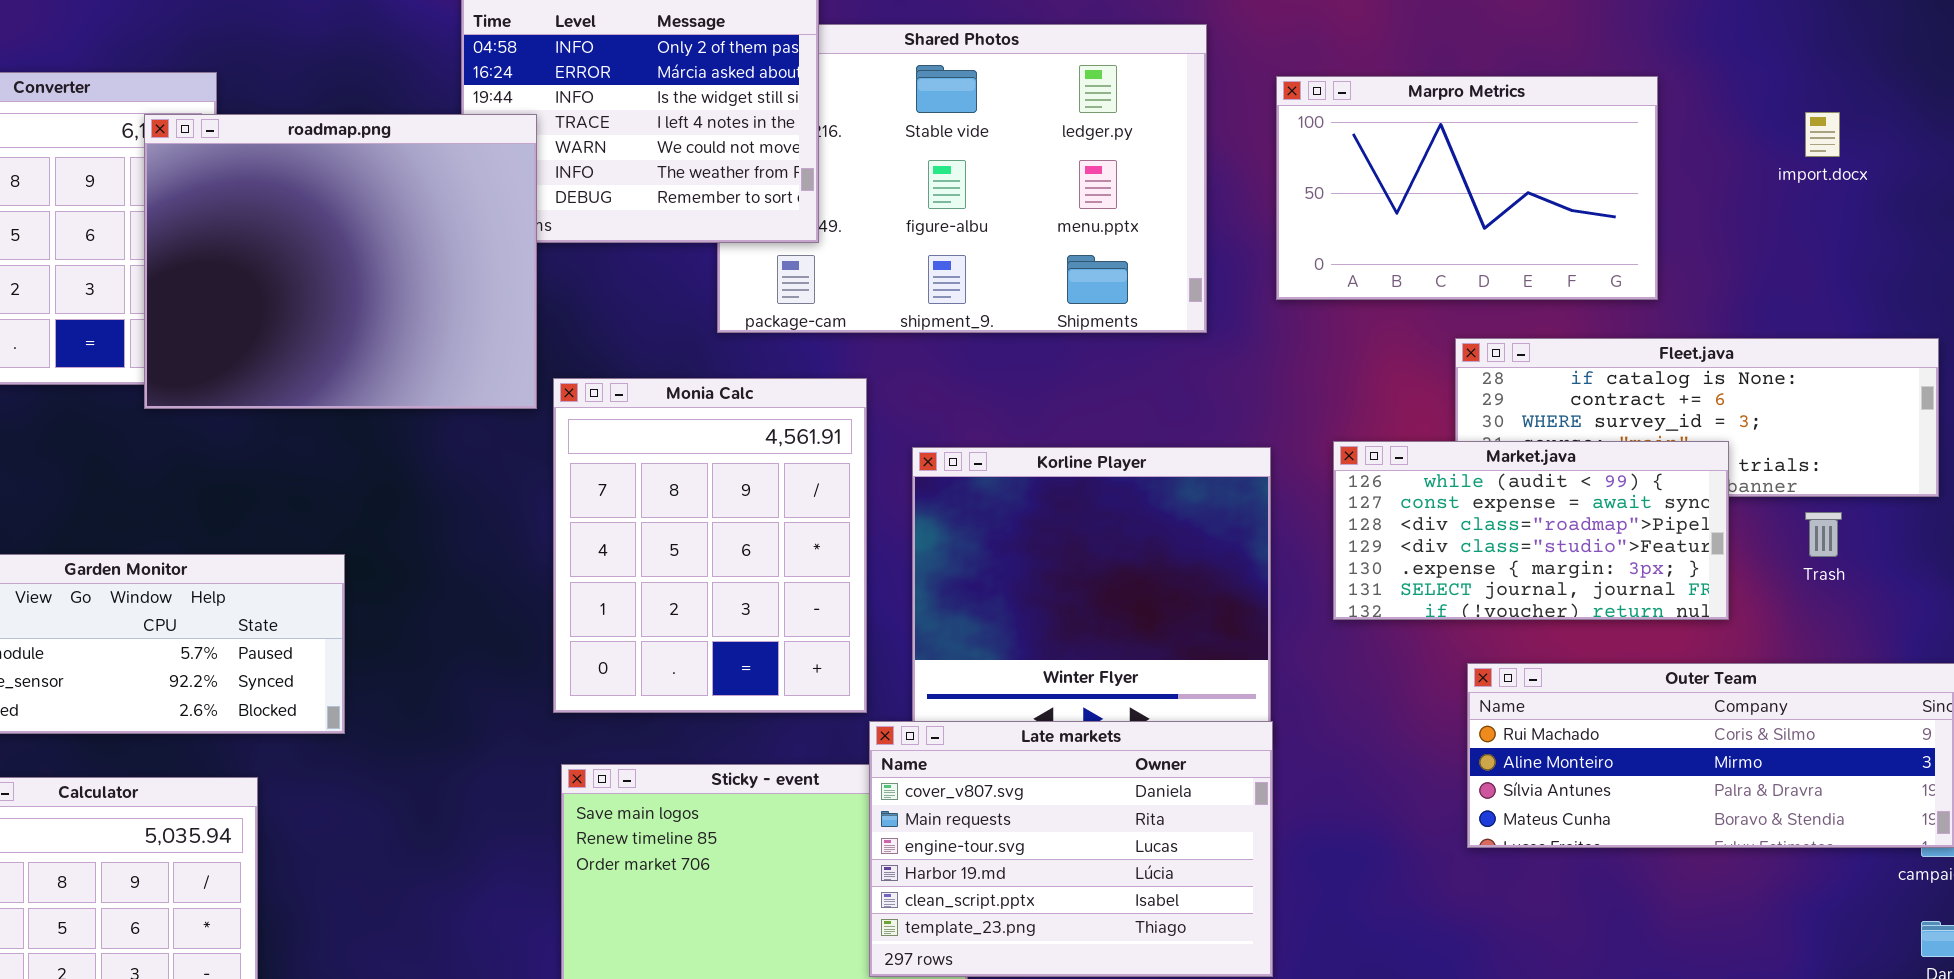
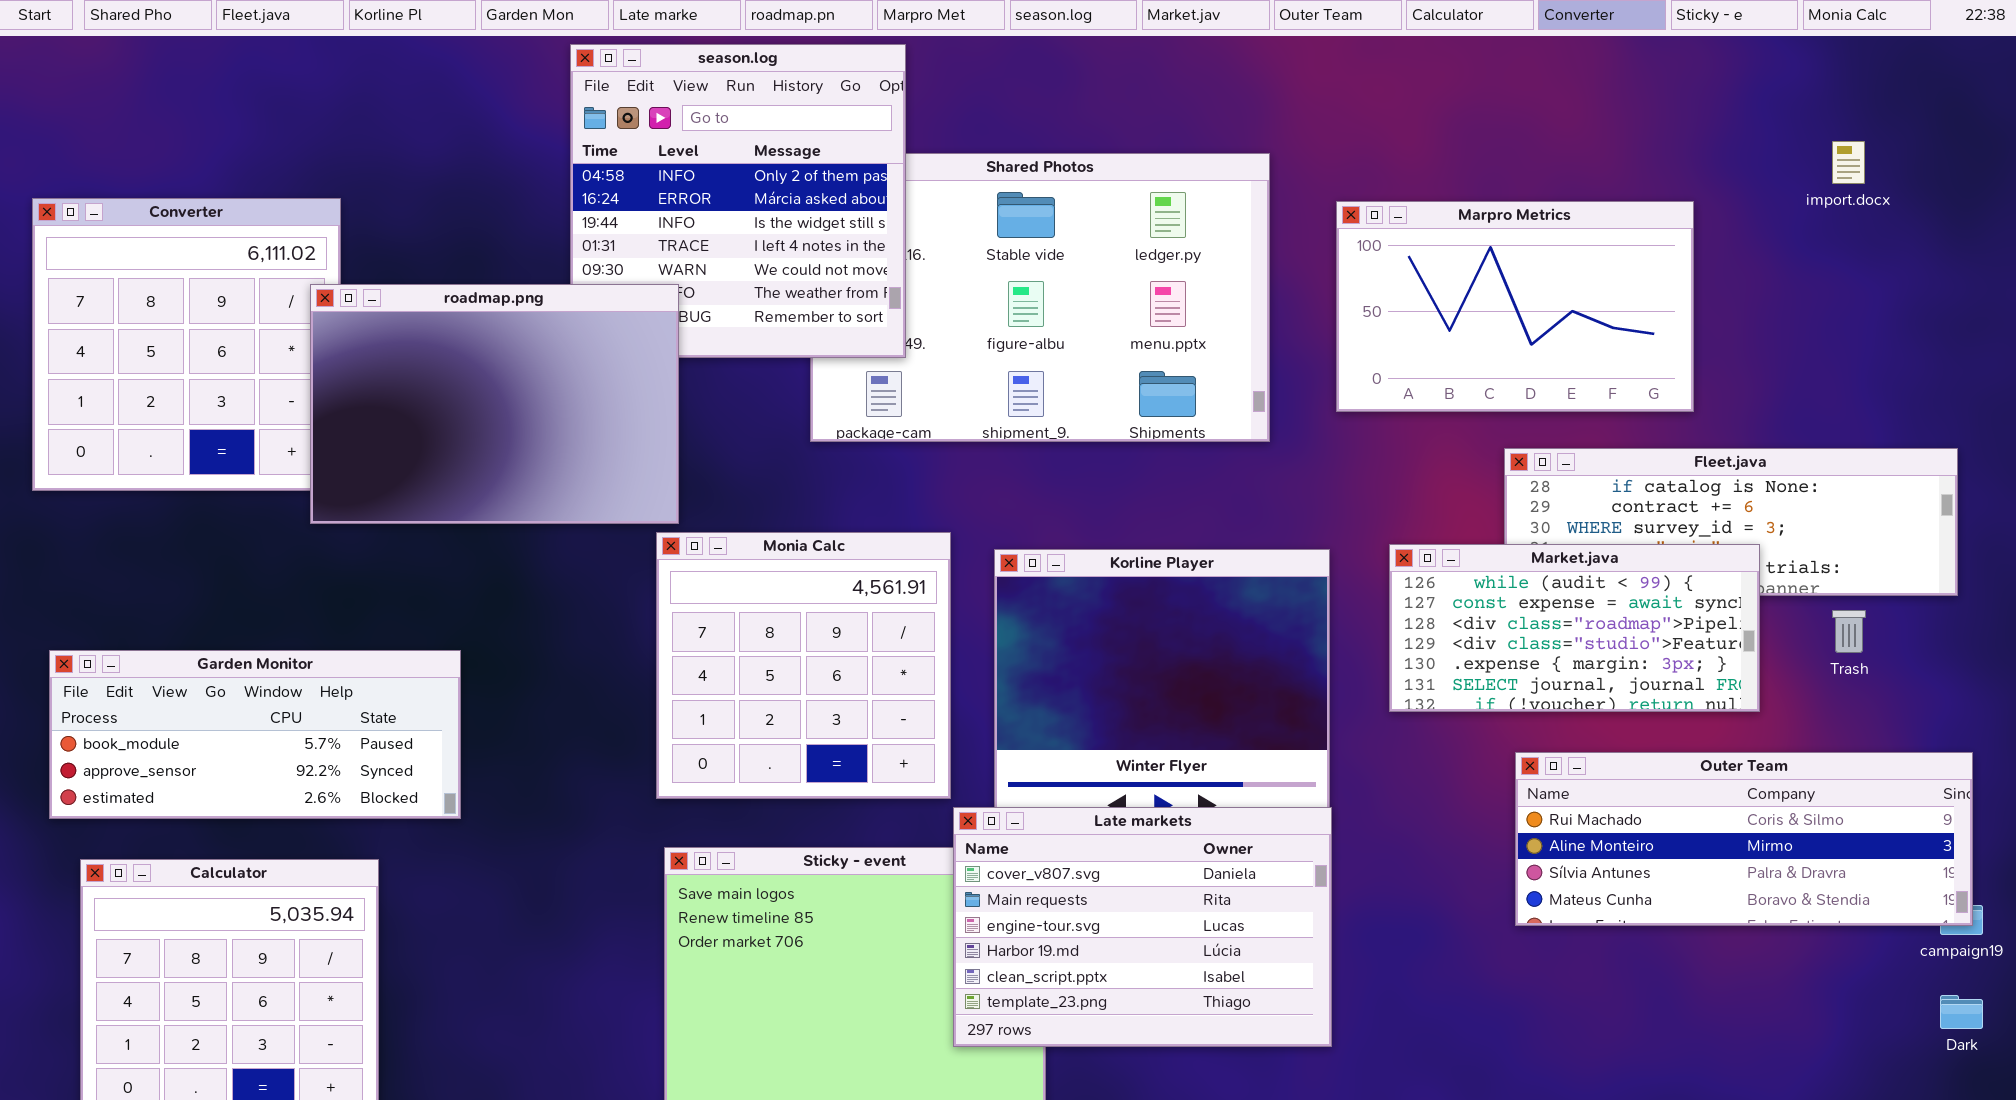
import.docx: [1805,112,1840,157] -> [1832,141,1865,184], moved
roadmap.png: [144,114,537,409] -> [310,284,679,524], moved, resized
Monia Calc: [553,378,867,713] -> [656,532,951,799], resized

